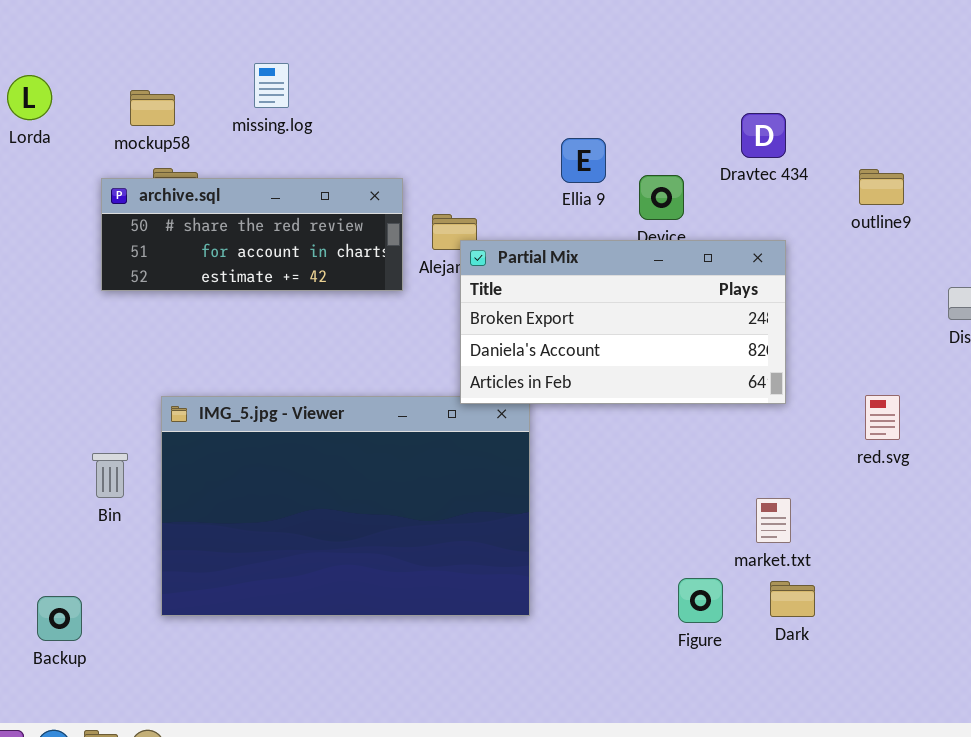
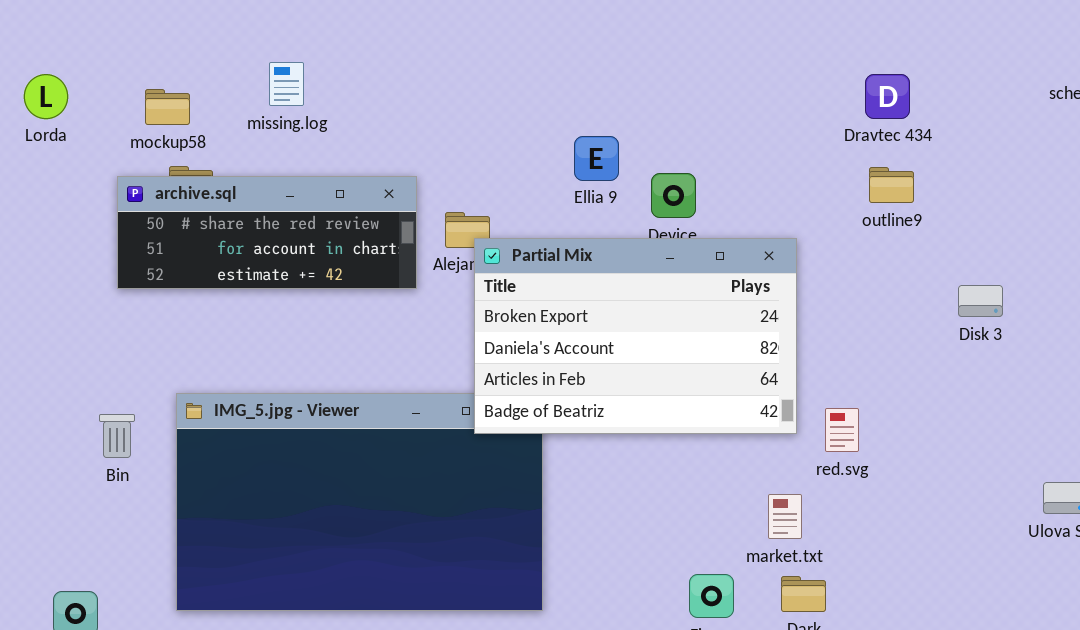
Dravtec 434: [741,113,786,158] -> [865,74,910,119], moved
Partial Mix: [460,240,786,404] -> [474,238,797,434], resized
red.svg: [865,395,900,440] -> [825,408,859,452], moved
Bin: [92,453,128,498] -> [99,414,135,458], moved

